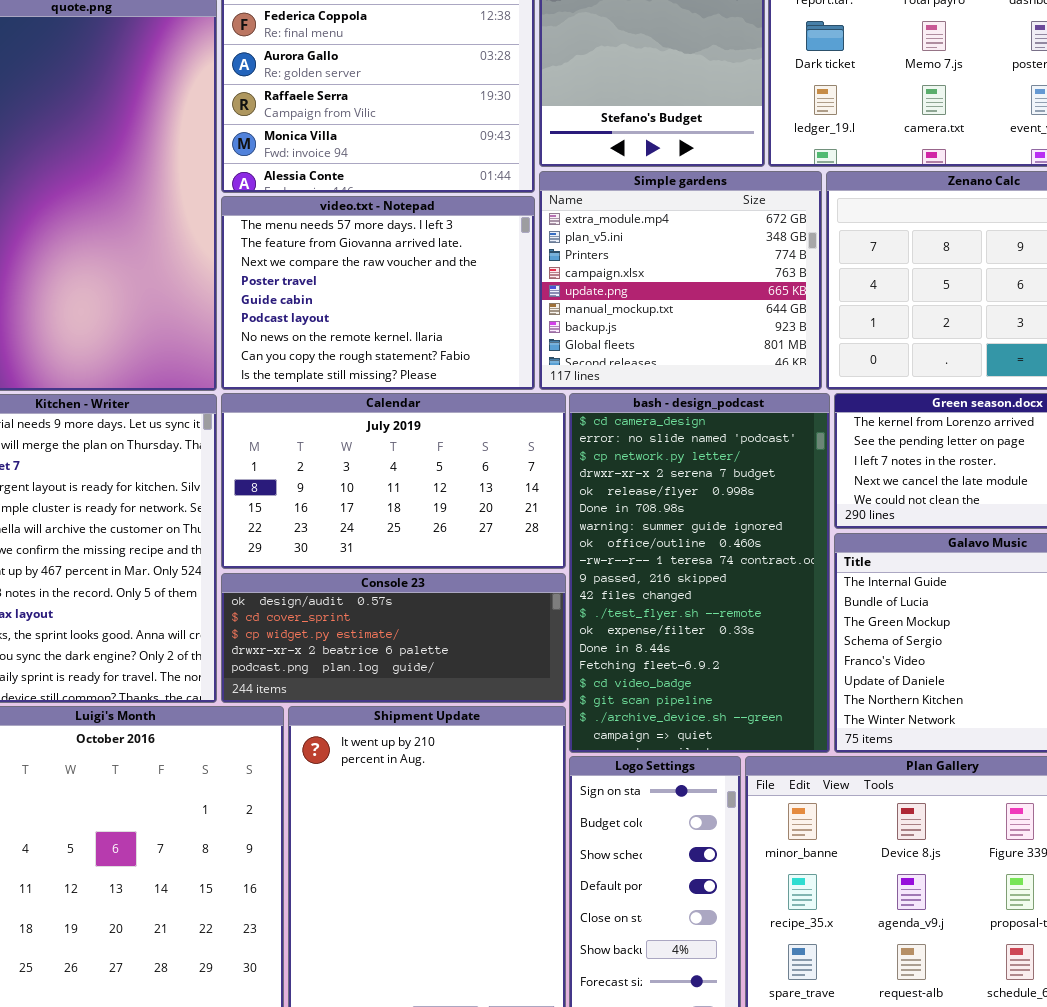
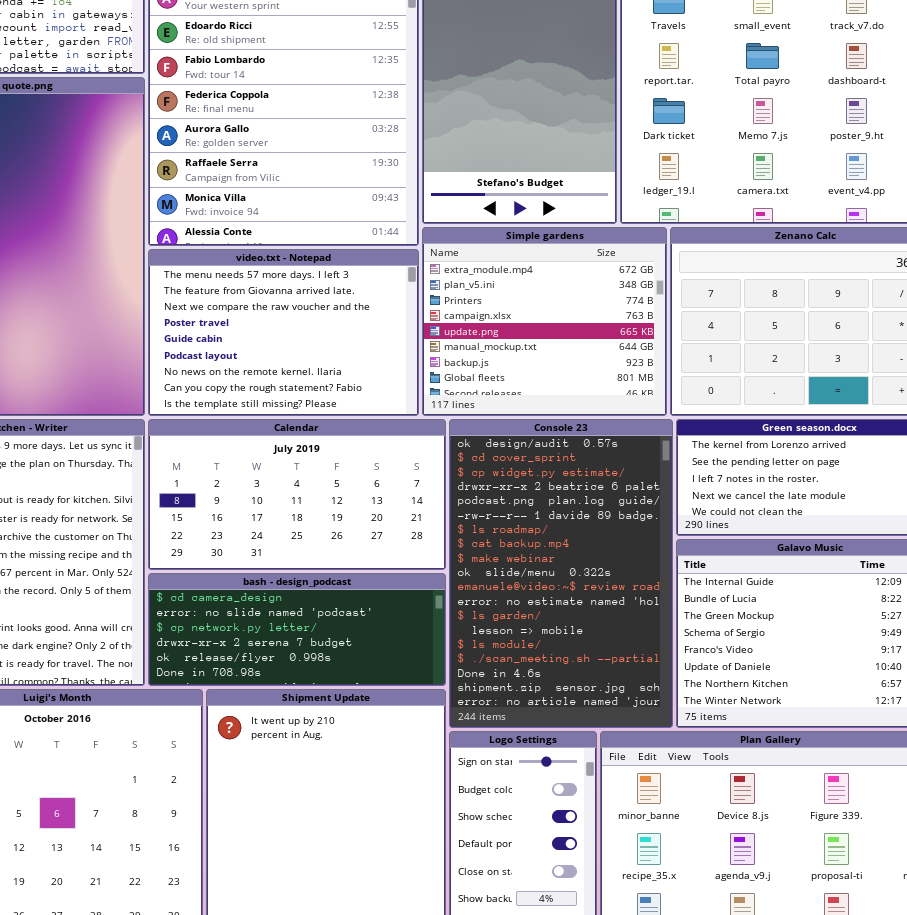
bash - design_podcast: [569,393,830,753] -> [148,573,446,686], moved, resized
Console 23: [221,573,566,703] -> [449,419,673,728], moved, resized

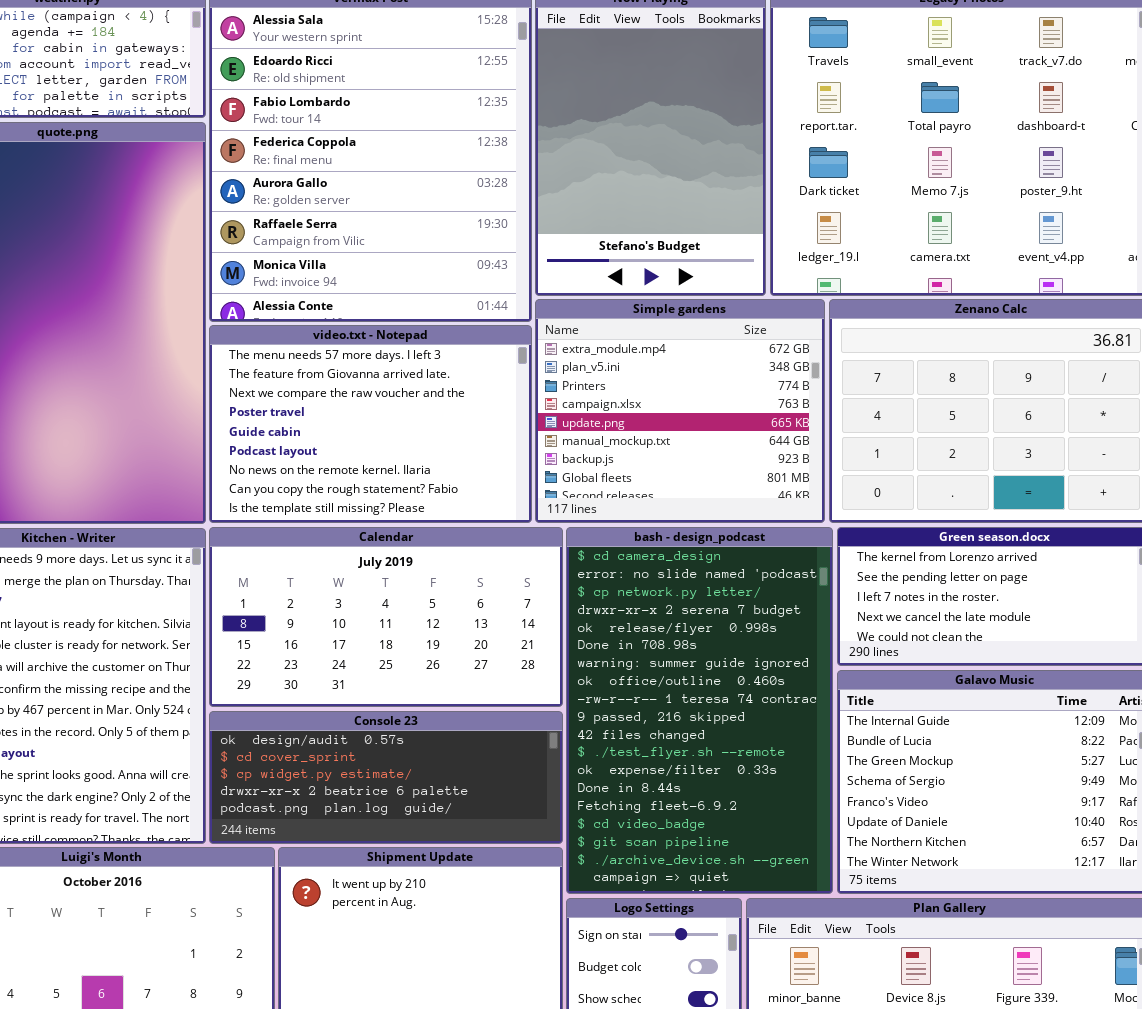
Console 23: [449,419,673,728] -> [209,711,563,844], moved, resized
bash - design_podcast: [148,573,446,686] -> [566,527,833,894], moved, resized

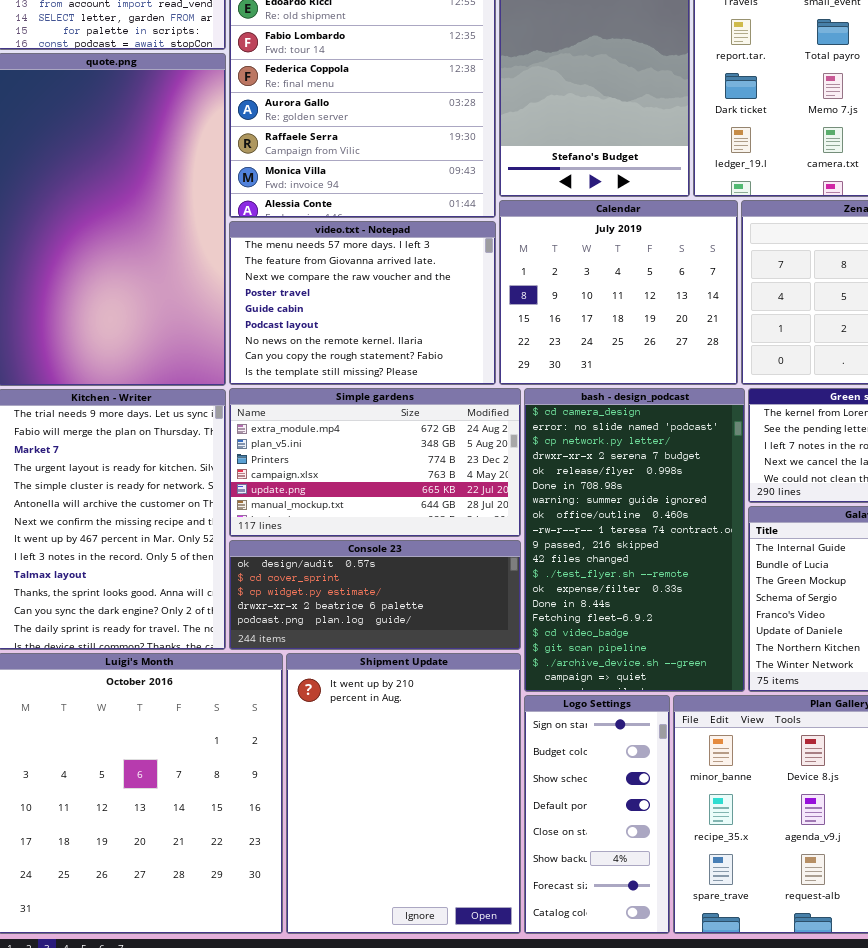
Simple gardens: [535,299,825,523] -> [229,388,521,537], moved, resized
Calendar: [209,527,563,707] -> [499,200,738,385], moved, resized

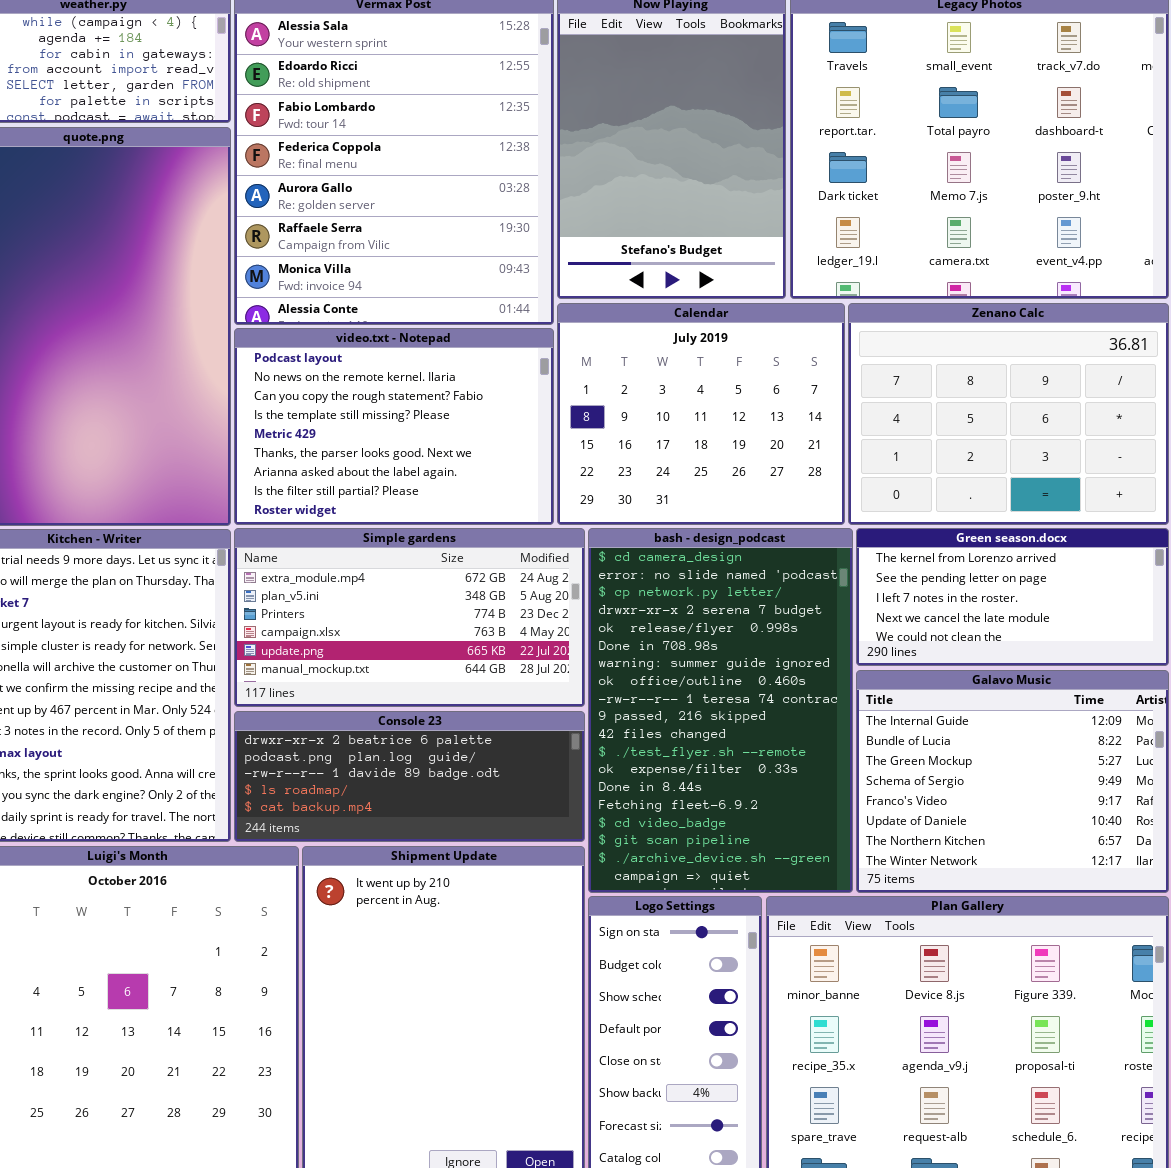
video.txt - Notepad: [229,221,496,385] -> [234,328,554,525], scrolled down 5 rows
Console 23: [229,540,521,650] -> [234,711,585,842], scrolled down 3 rows

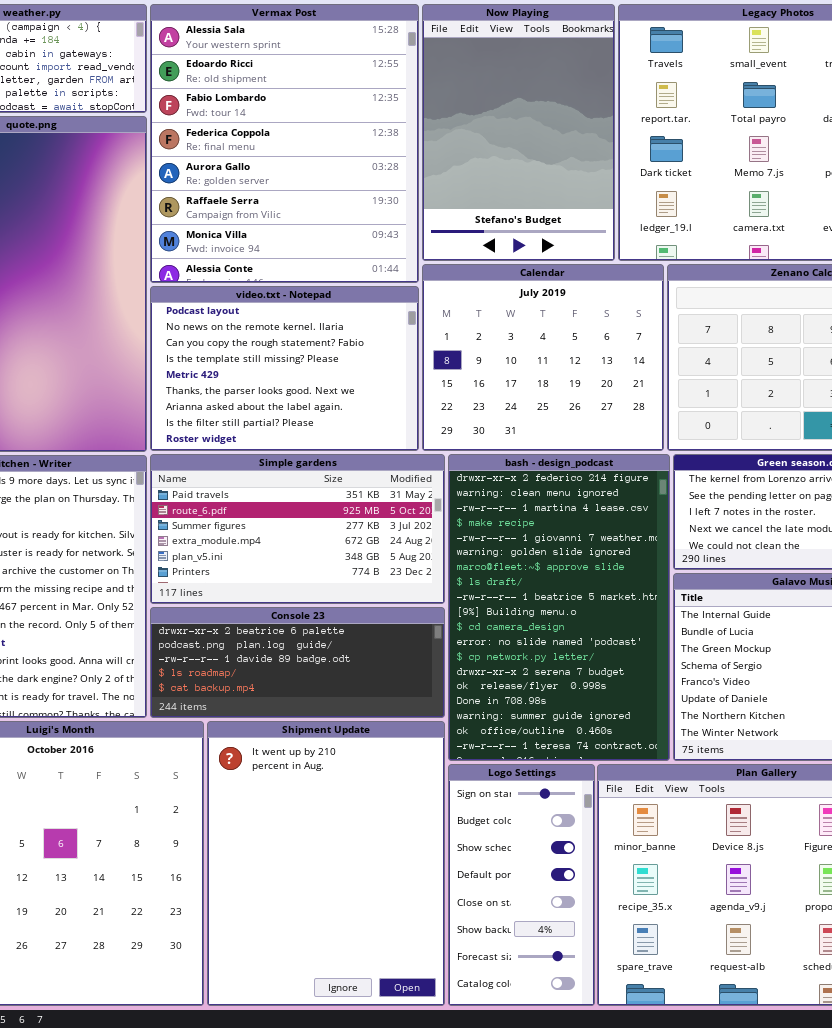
Simple gardens: [234,528,585,707] -> [150,454,445,604], scrolled up 3 rows
bash - design_podcast: [588,528,853,893] -> [448,454,670,761], scrolled up 10 rows

